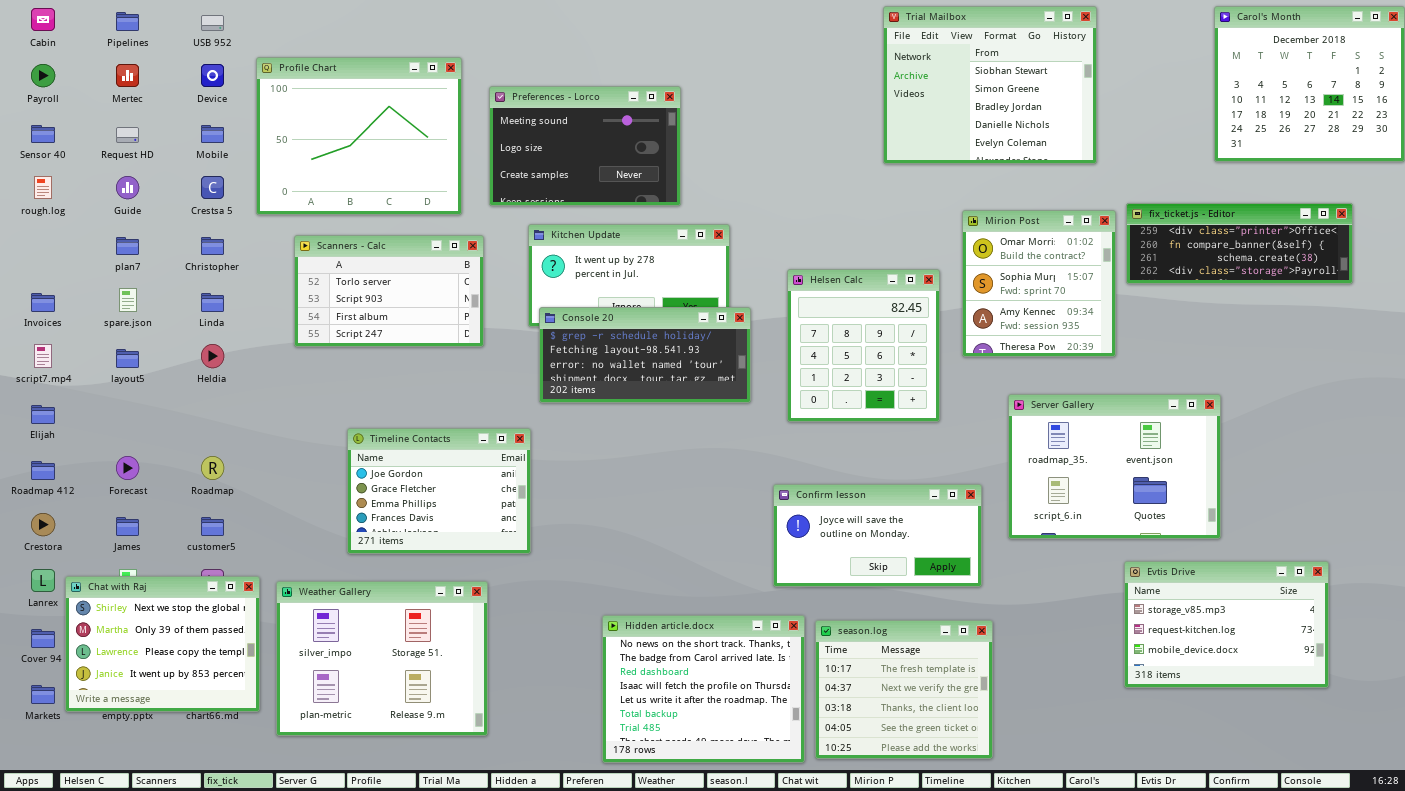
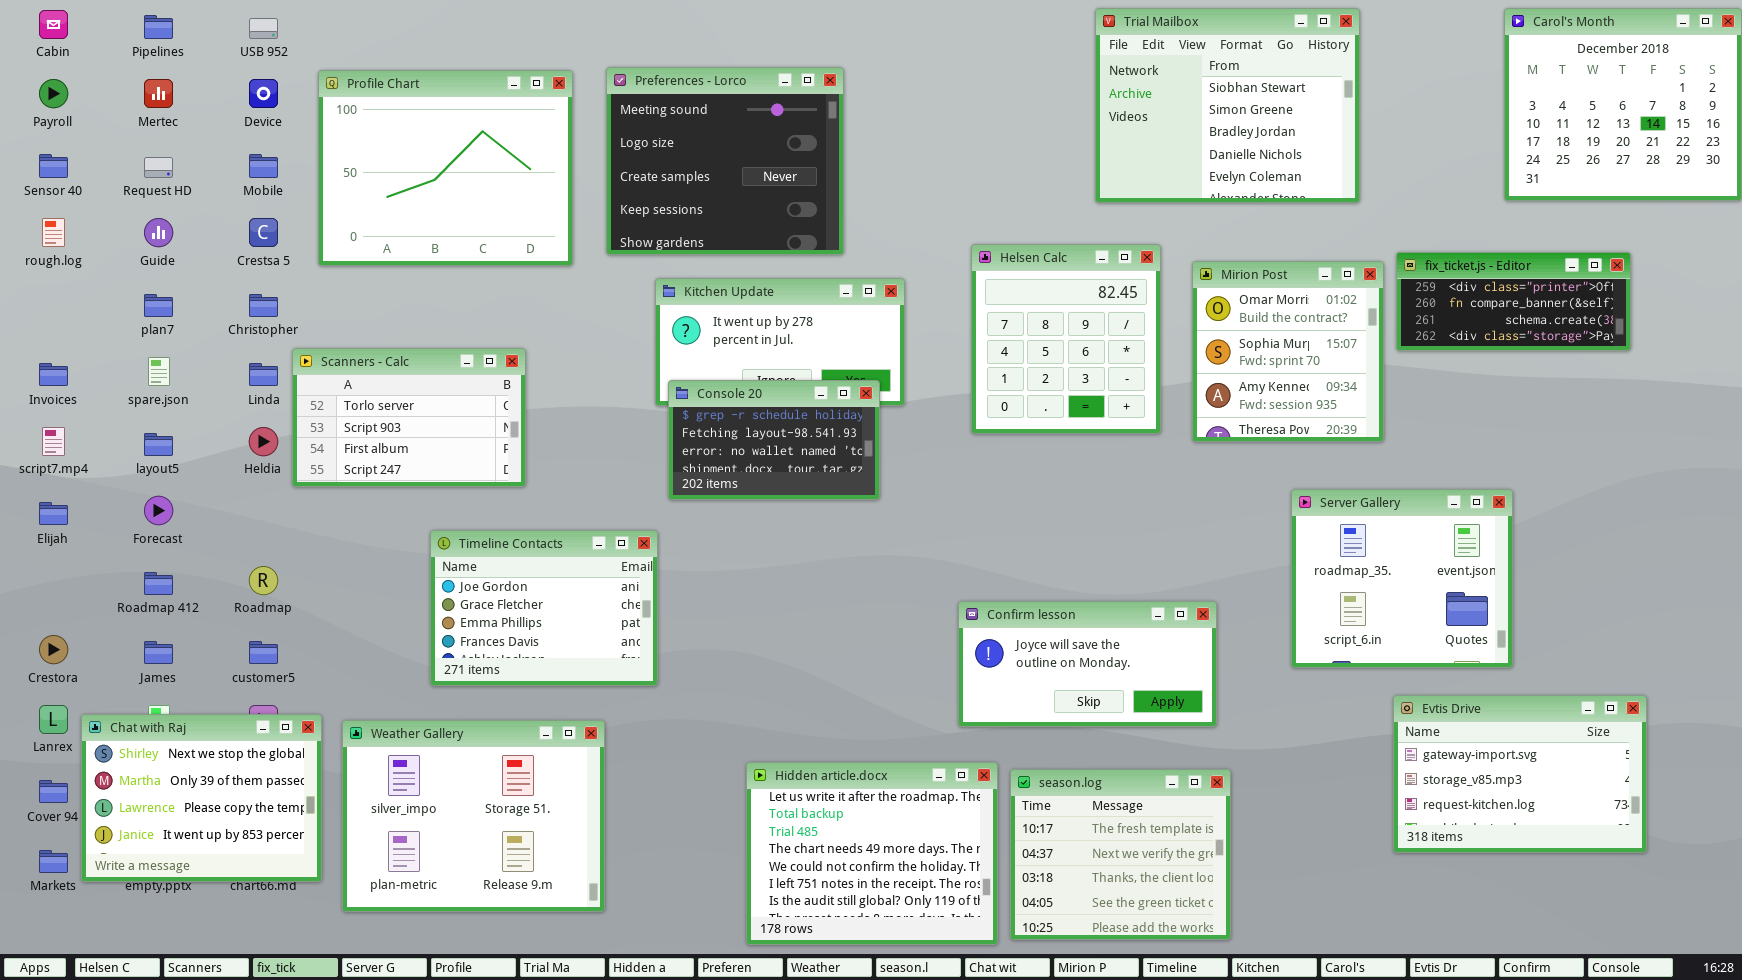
Preferences - Lorco: [489,86,681,206] -> [606,67,844,255], resized
fix_ticket.js - Editor: [1126,203,1353,284] -> [1396,252,1631,351], resized
Scanners - Calc: [294,235,484,347] -> [292,348,526,487], moved
Helsen Calc: [787,269,940,422] -> [971,244,1161,434], moved
Console 20: [539,307,751,403] -> [668,380,880,500], resized
Server Gallery: [1008,394,1221,539] -> [1291,489,1513,668], resized
Forecast: [116,456,139,480] -> [144,496,173,525], moved
Roadmap 412: [31,461,55,480] -> [144,572,173,595], moved
Evtis Drive: [1124,561,1329,688] -> [1393,695,1647,853], scrolled up 1 row
Hidden article.docx: [602,615,805,763] -> [746,762,998,945], scrolled down 4 rows

